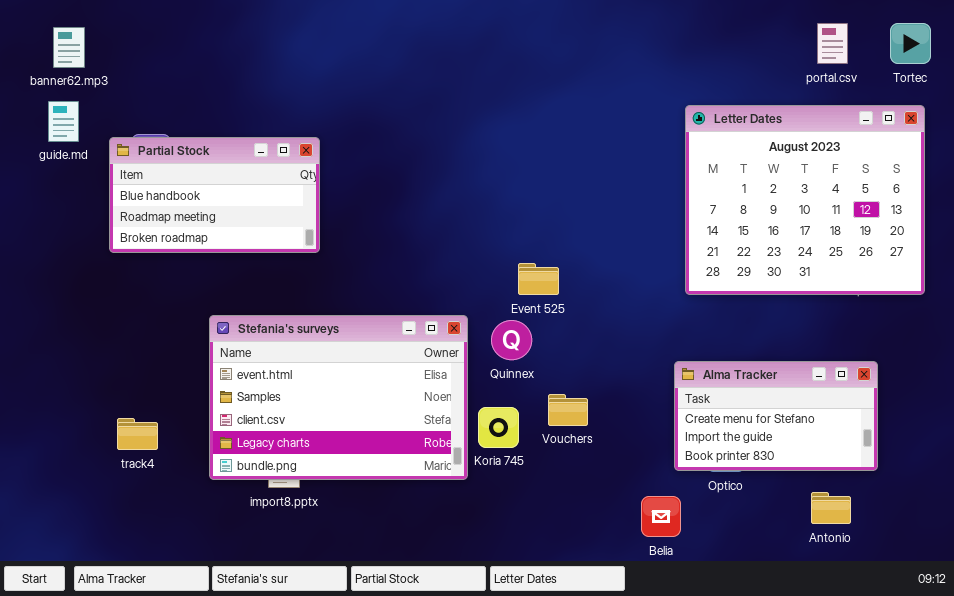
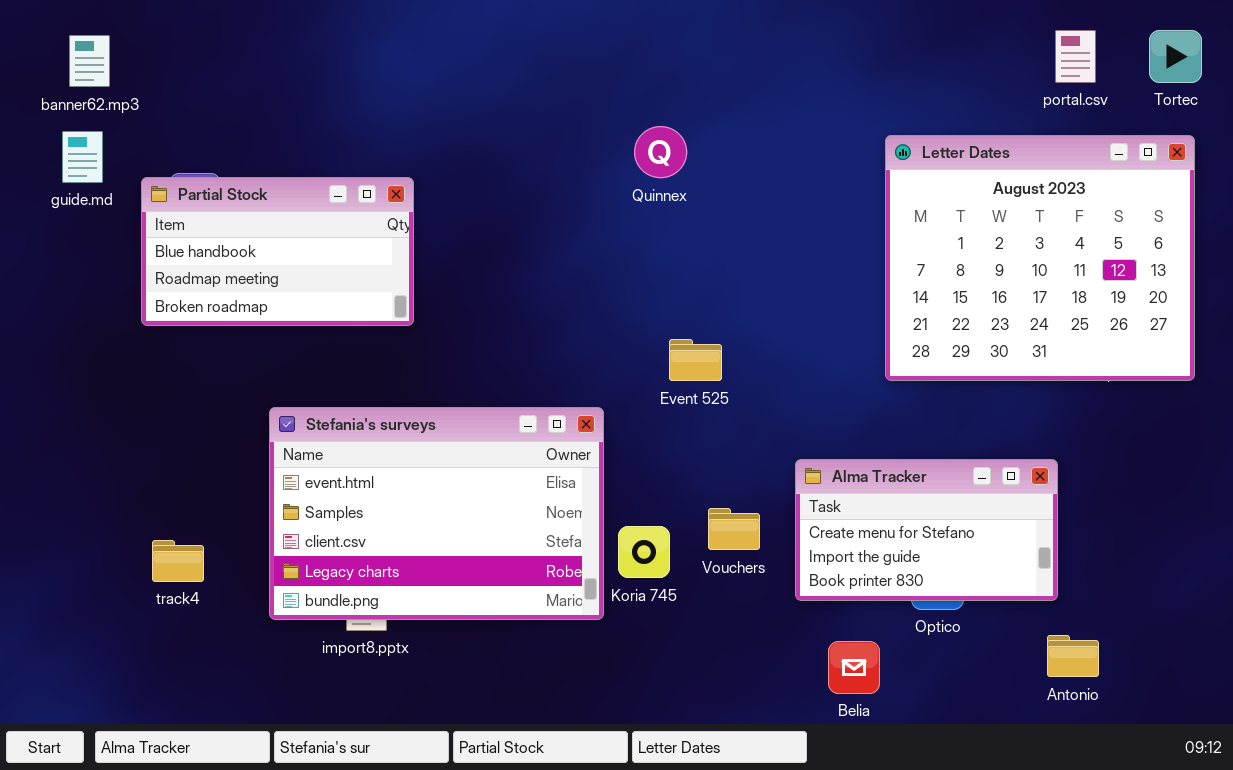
Quinnex: [491,320,532,360] -> [634,126,687,178], moved
Alma Tracker: [674,361,878,471] -> [795,459,1058,601], moved

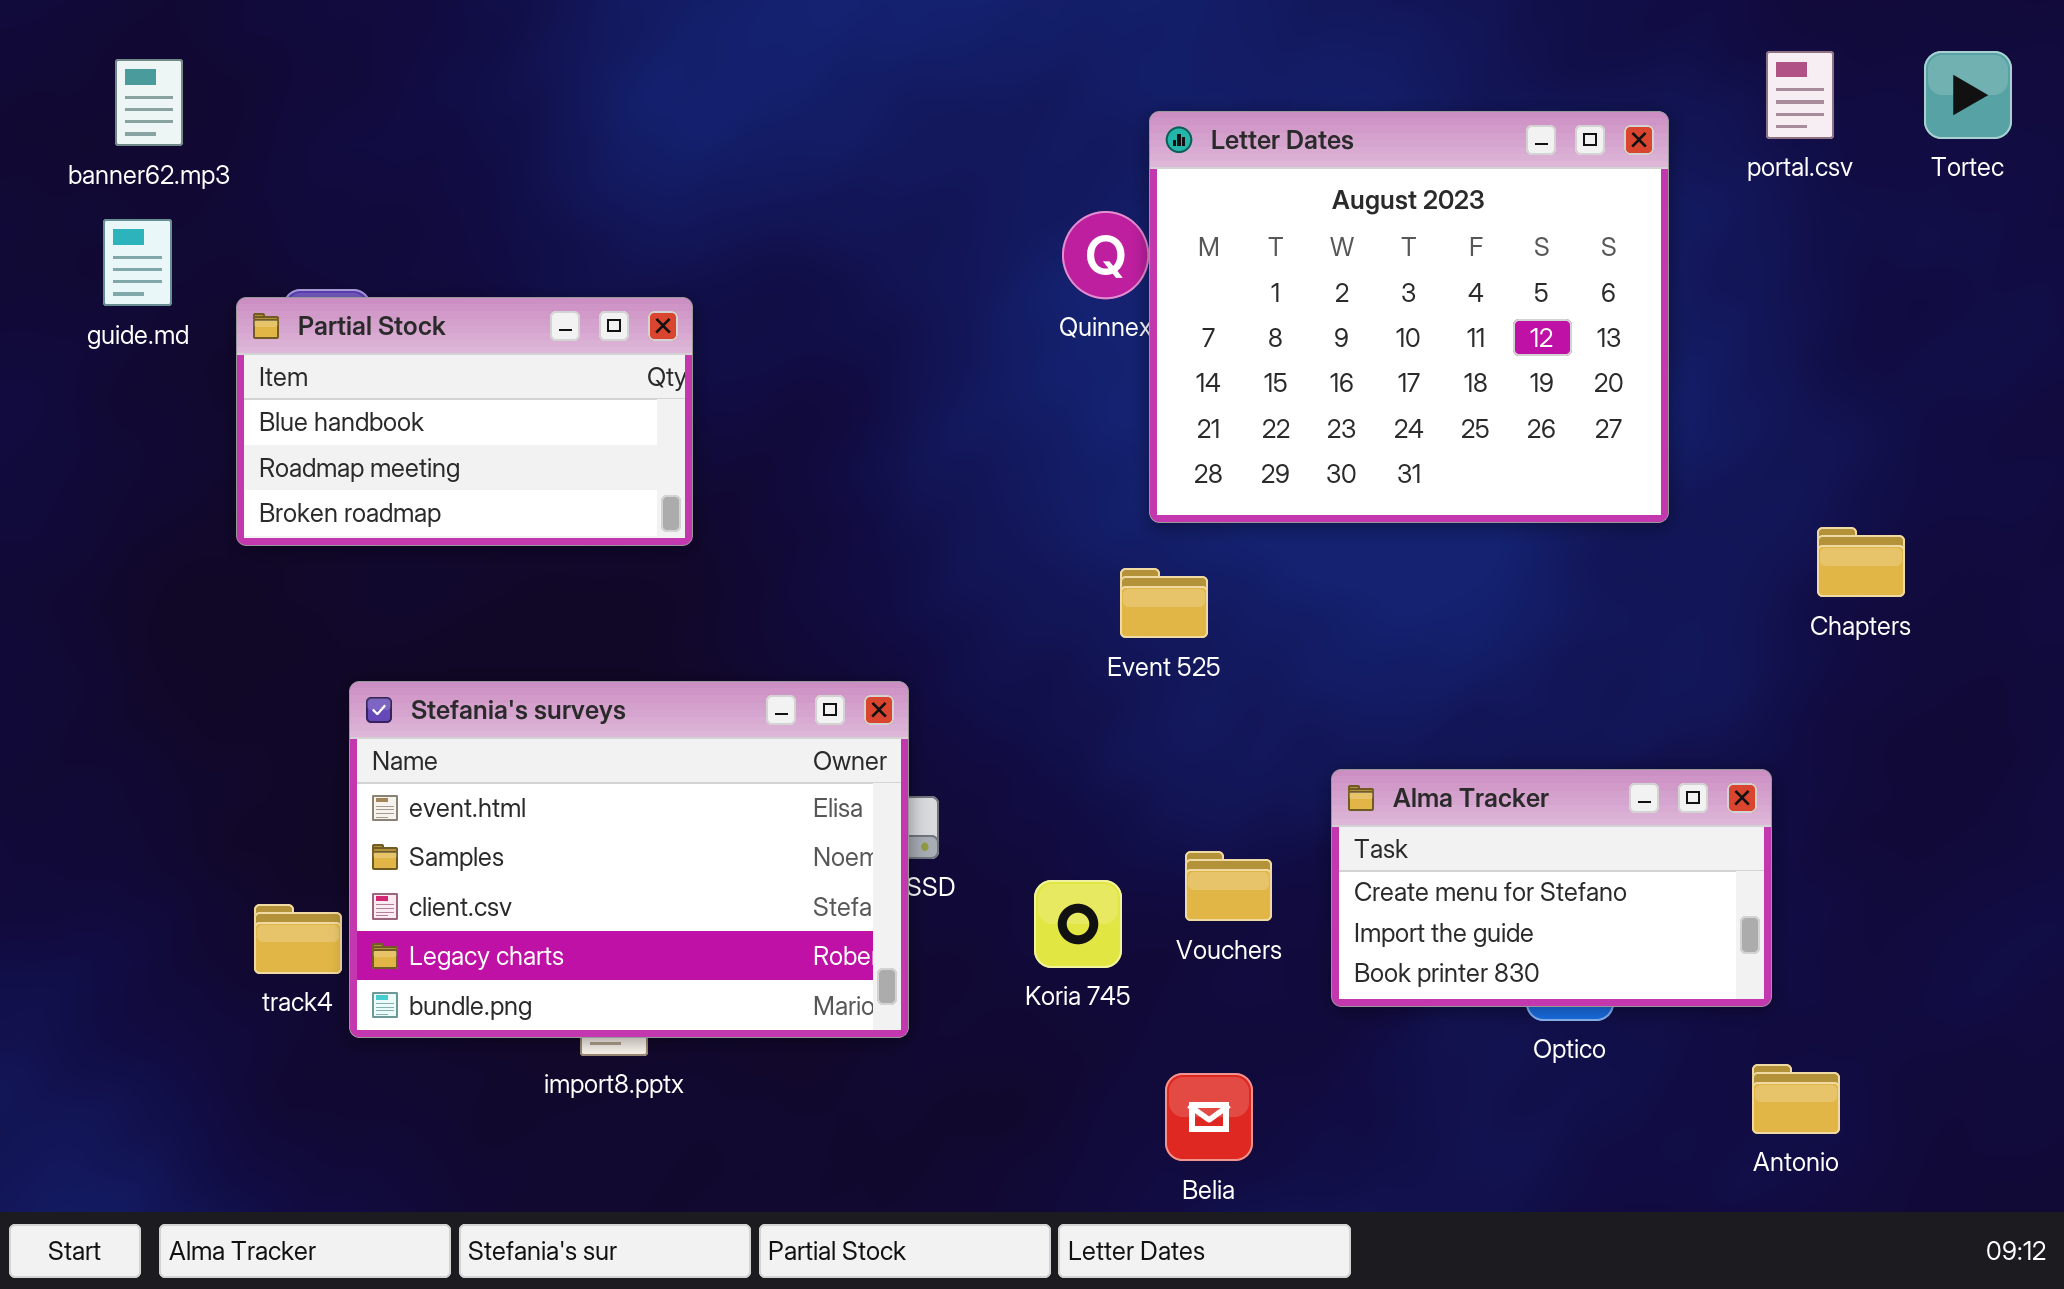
Letter Dates: [885,135,1195,381] -> [1149,111,1669,523], moved
Stefania's surveys: [269,407,604,620] -> [349,681,909,1038], moved
Belia: [828,641,880,694] -> [1165,1073,1253,1161], moved

